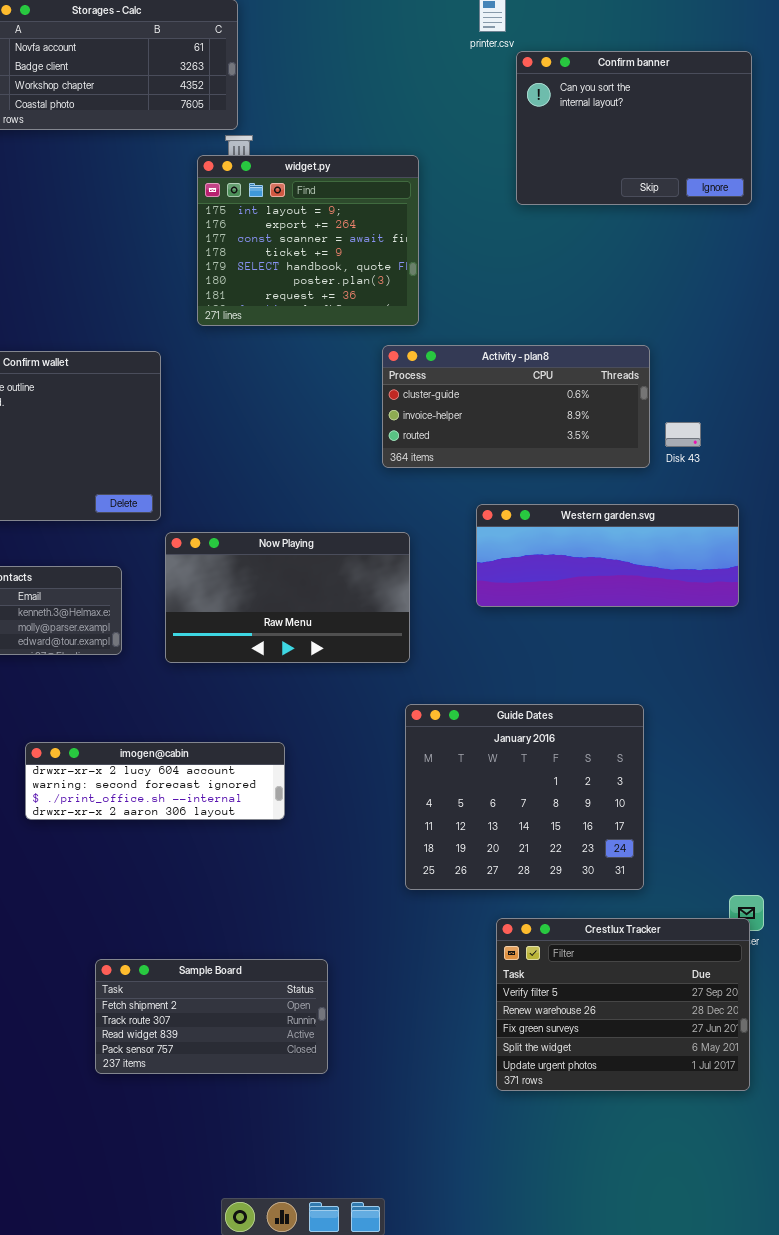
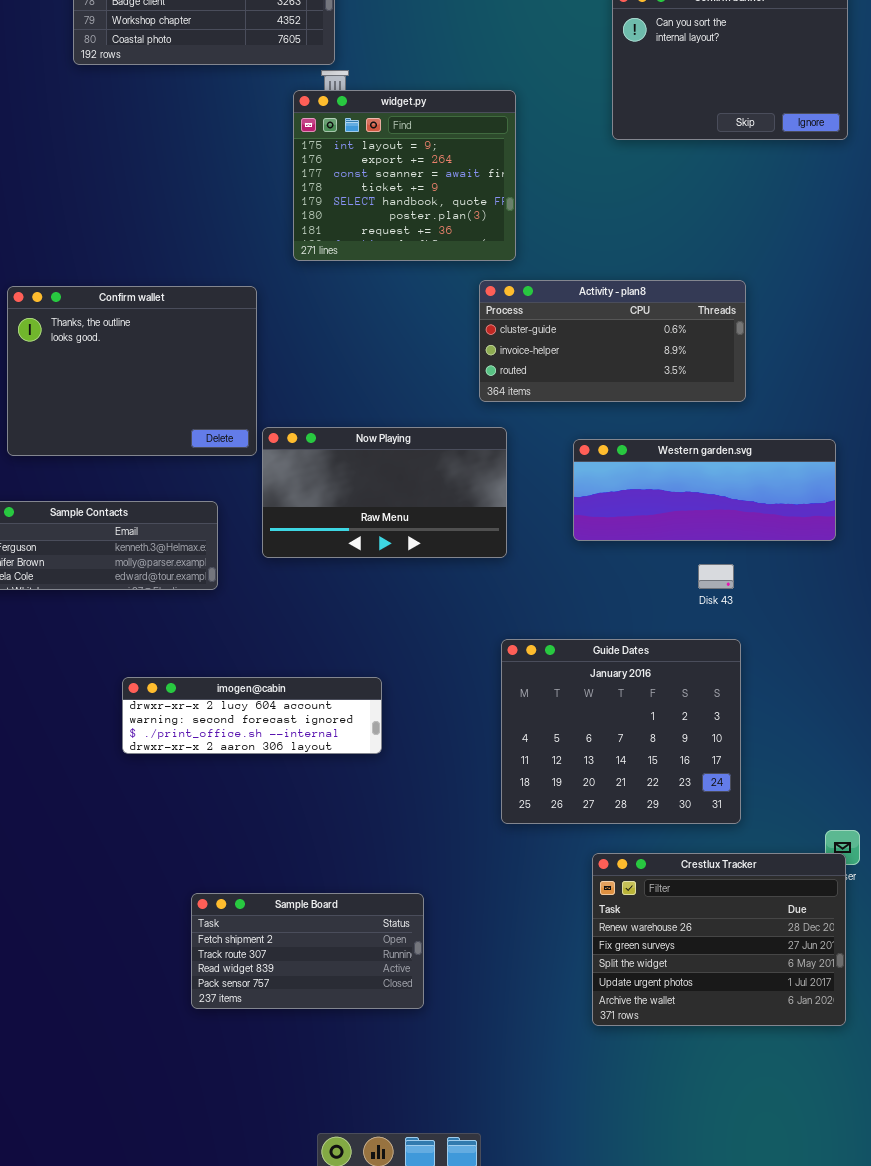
Disk 43: [665,422,701,447] -> [698,564,734,589], moved
Now Playing: [165,532,410,663] -> [262,427,507,558], moved
Crestlux Tracker: [496,918,750,1091] -> [592,853,846,1026], scrolled down 1 row

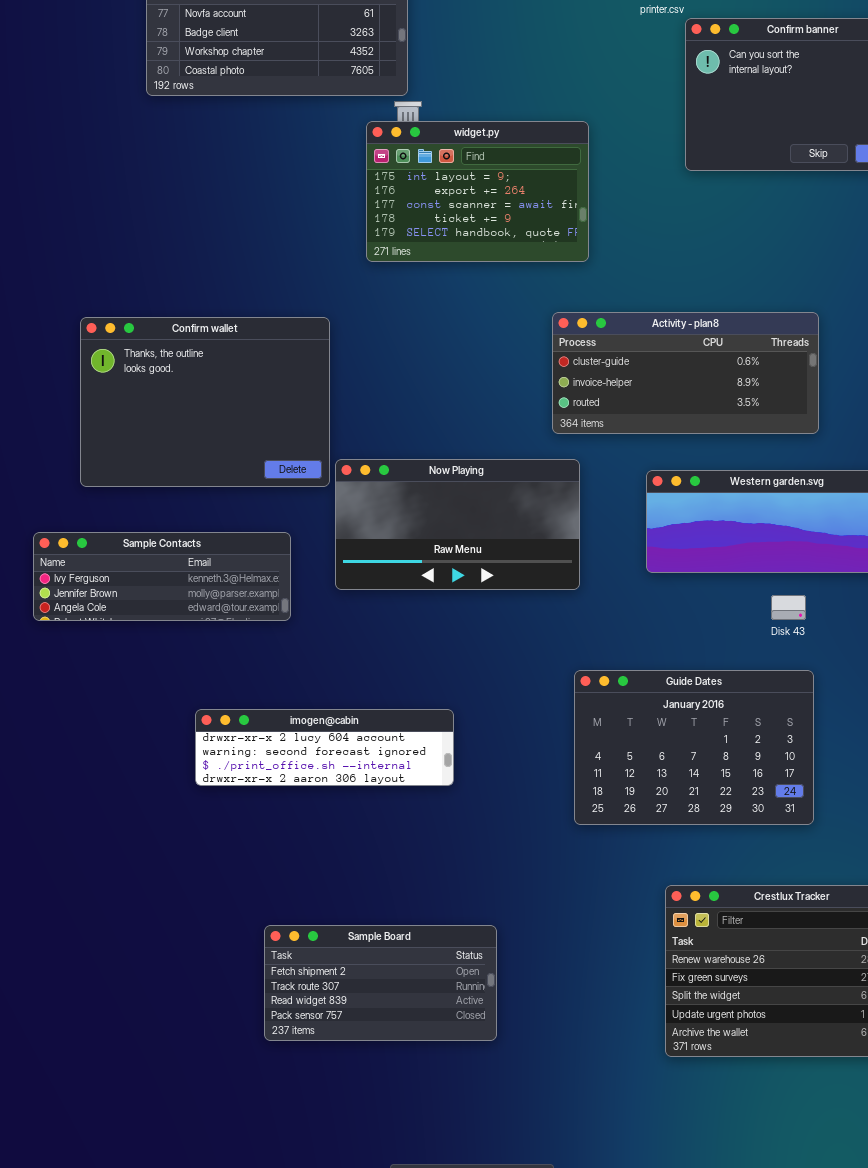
widget.py: [293,90,516,261] -> [366,121,589,262], resized
Guide Dates: [501,639,741,824] -> [574,670,814,825], resized

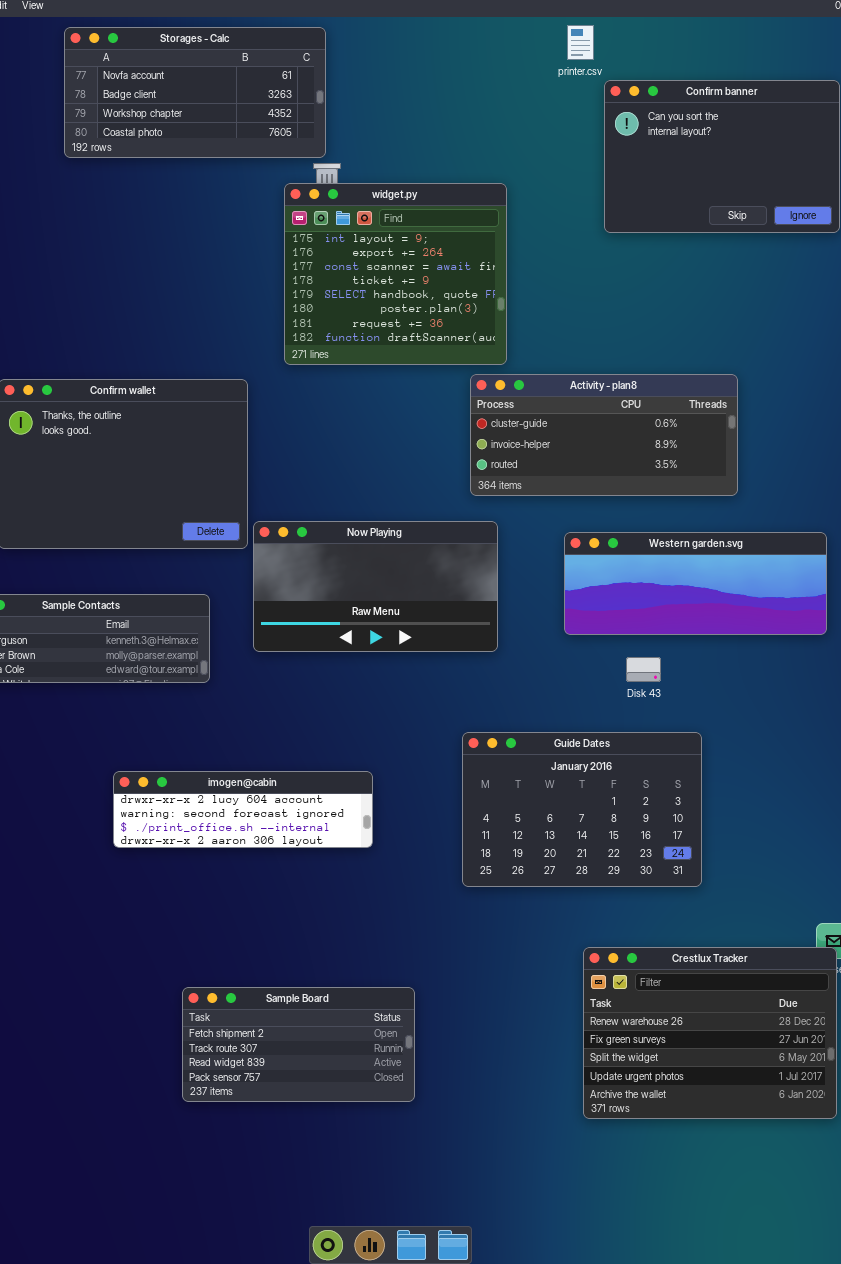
widget.py: [366,121,589,262] -> [284,183,507,365], resized
Disk 43: [771,595,806,620] -> [626,657,661,682], moved
Guide Dates: [574,670,814,825] -> [462,732,702,887], moved

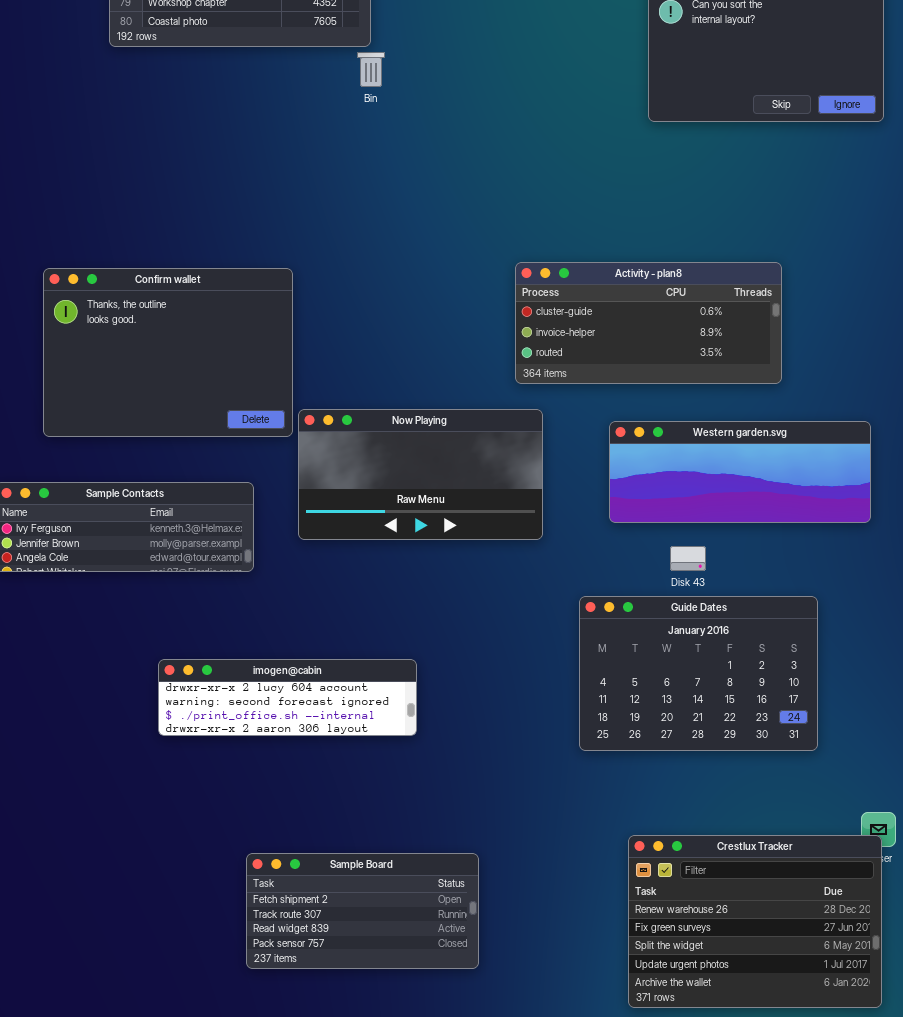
widget.py: [284,183,507,365] -> none, closed
Guide Dates: [462,732,702,887] -> [579,596,818,751], moved
Sample Board: [182,987,415,1102] -> [246,853,479,969], moved

